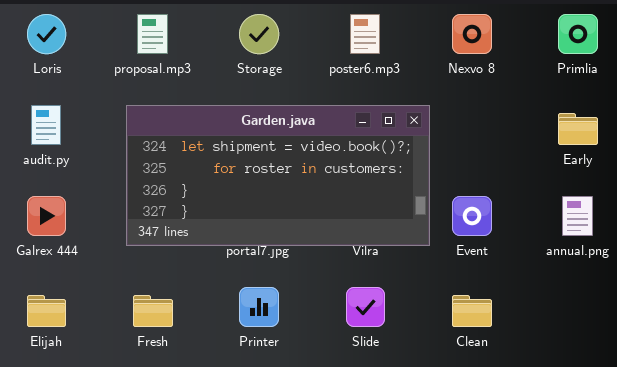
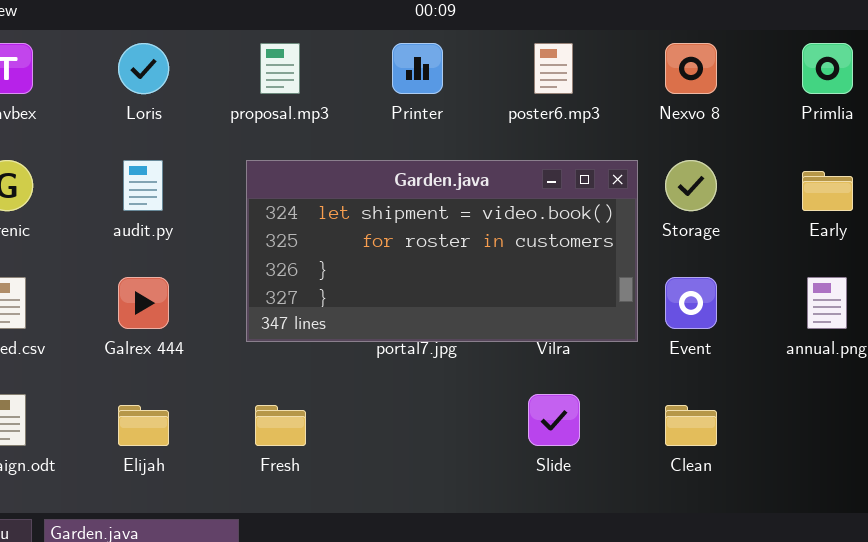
Storage: [239,14,279,54] -> [665,160,717,211], moved
Printer: [239,287,279,327] -> [392,43,443,94], moved

